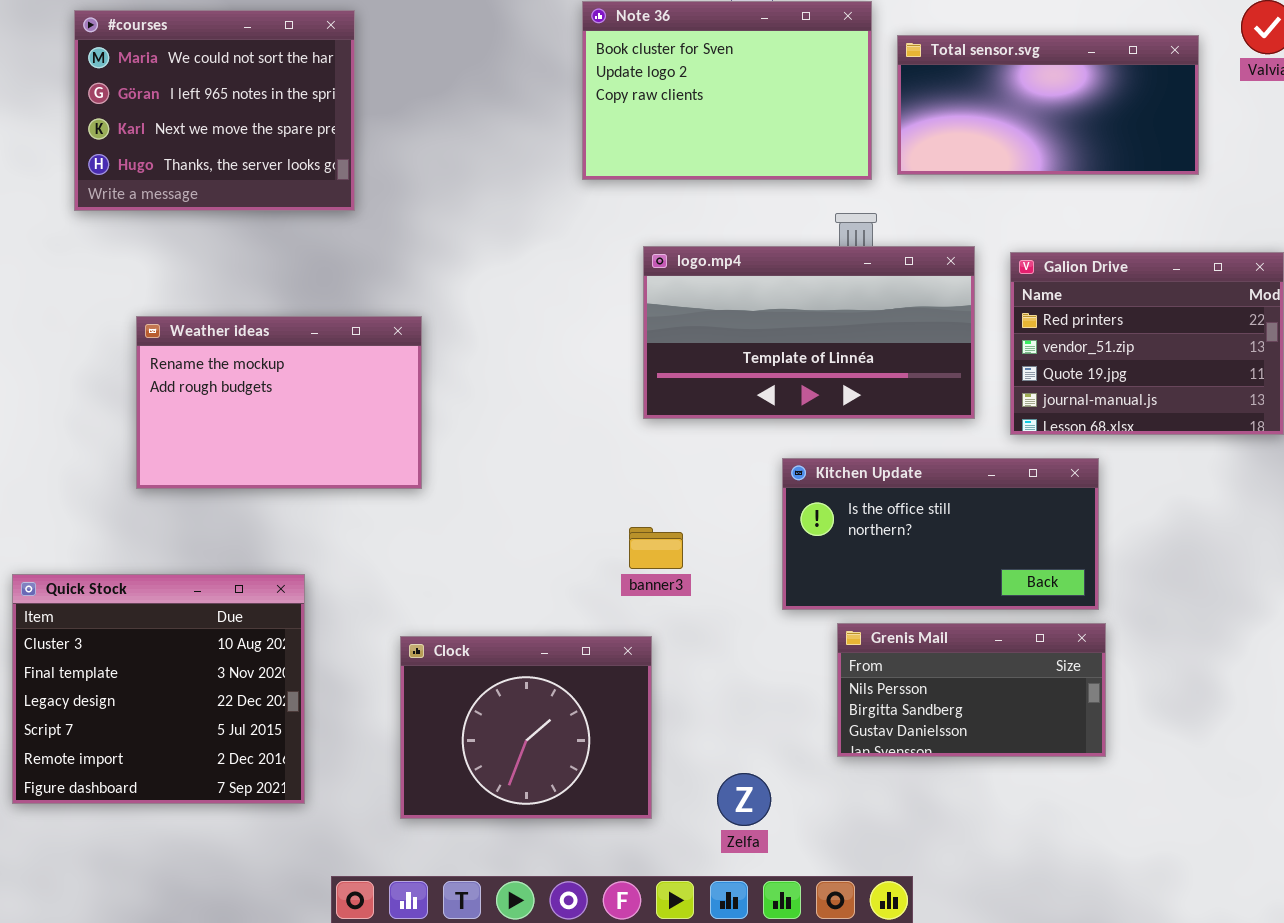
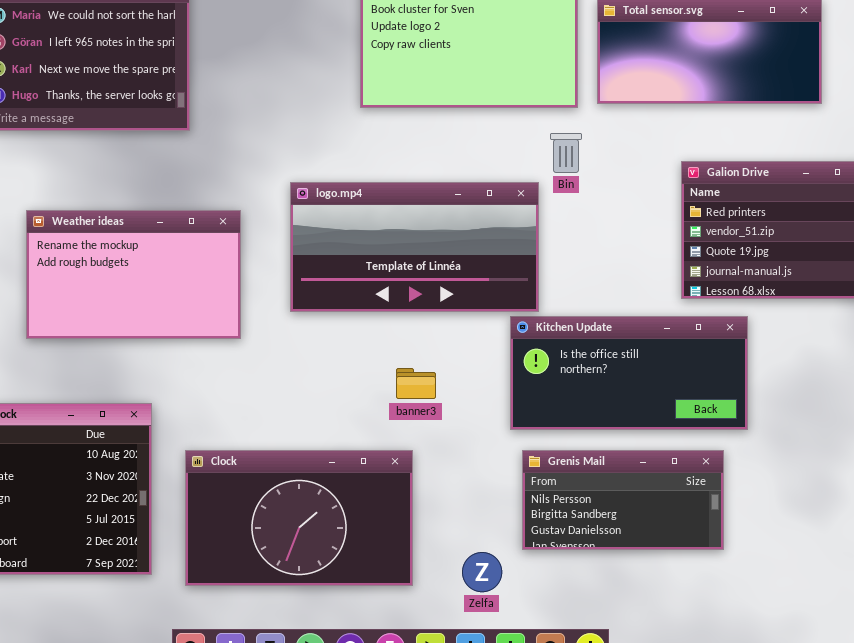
logo.mp4: [643,246,975,419] -> [290,182,539,312], moved
Grenis Mail: [837,623,1106,757] -> [522,450,724,550], moved
Clock: [400,636,652,819] -> [185,450,413,586], resized

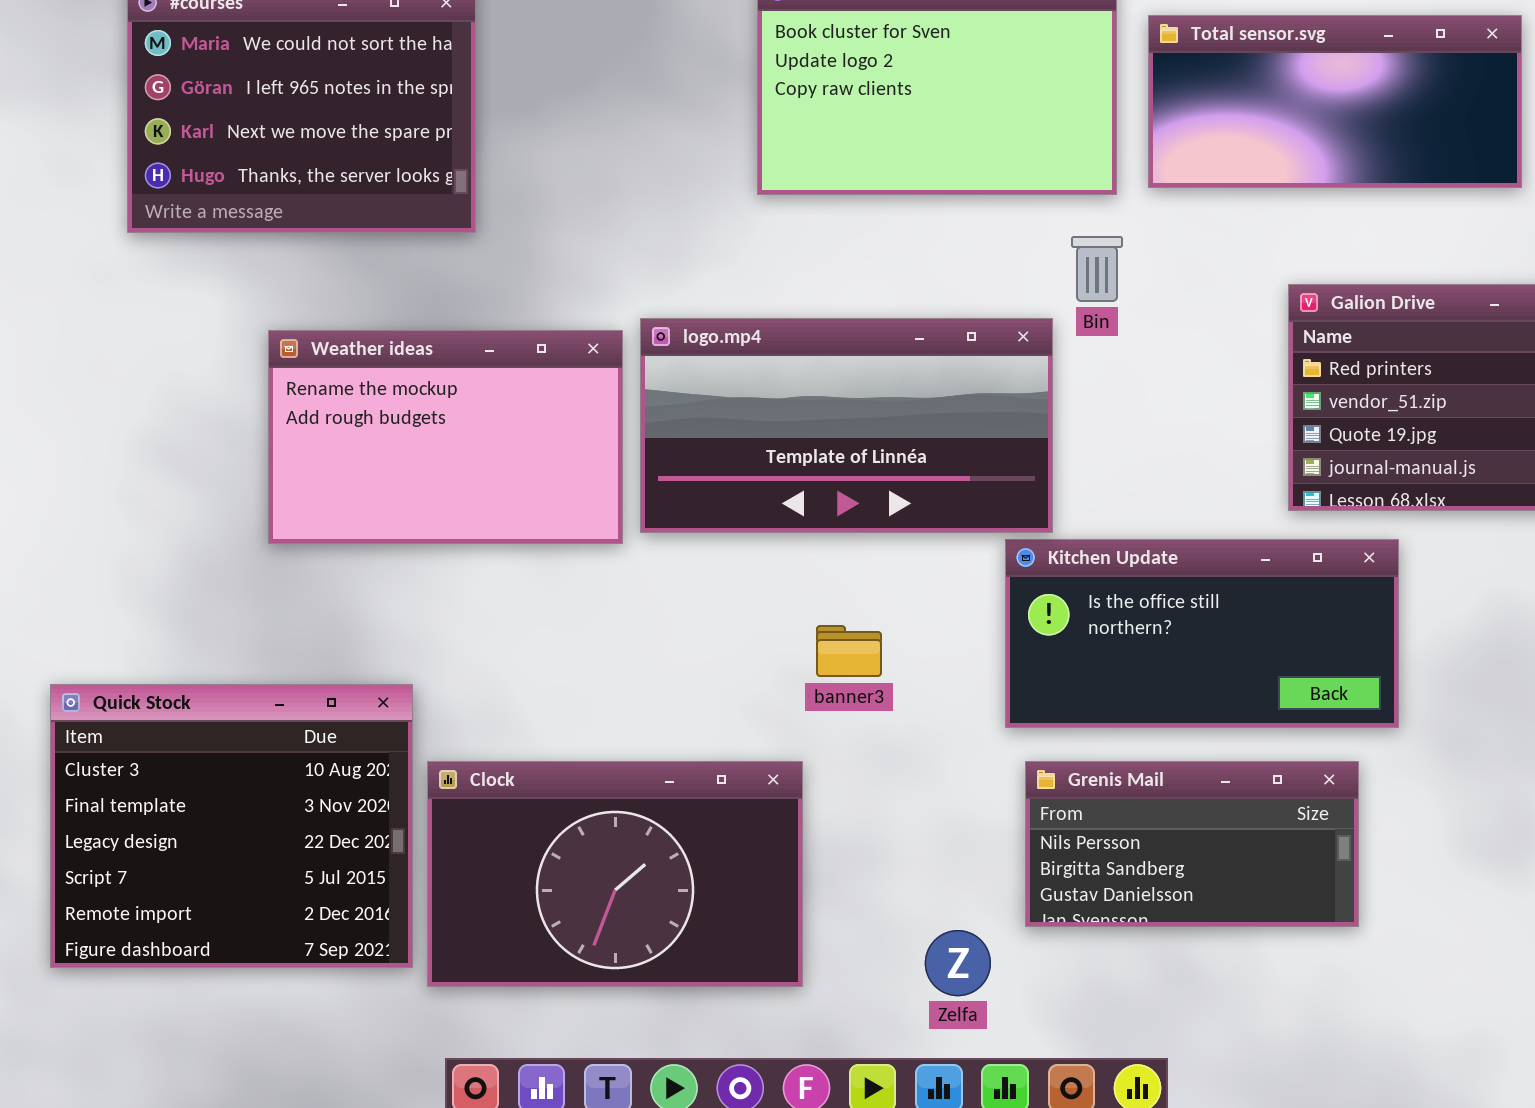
Weather ideas: [26,210,241,339] -> [268,330,623,544], moved
Clock: [185,450,413,586] -> [427,761,803,987], moved

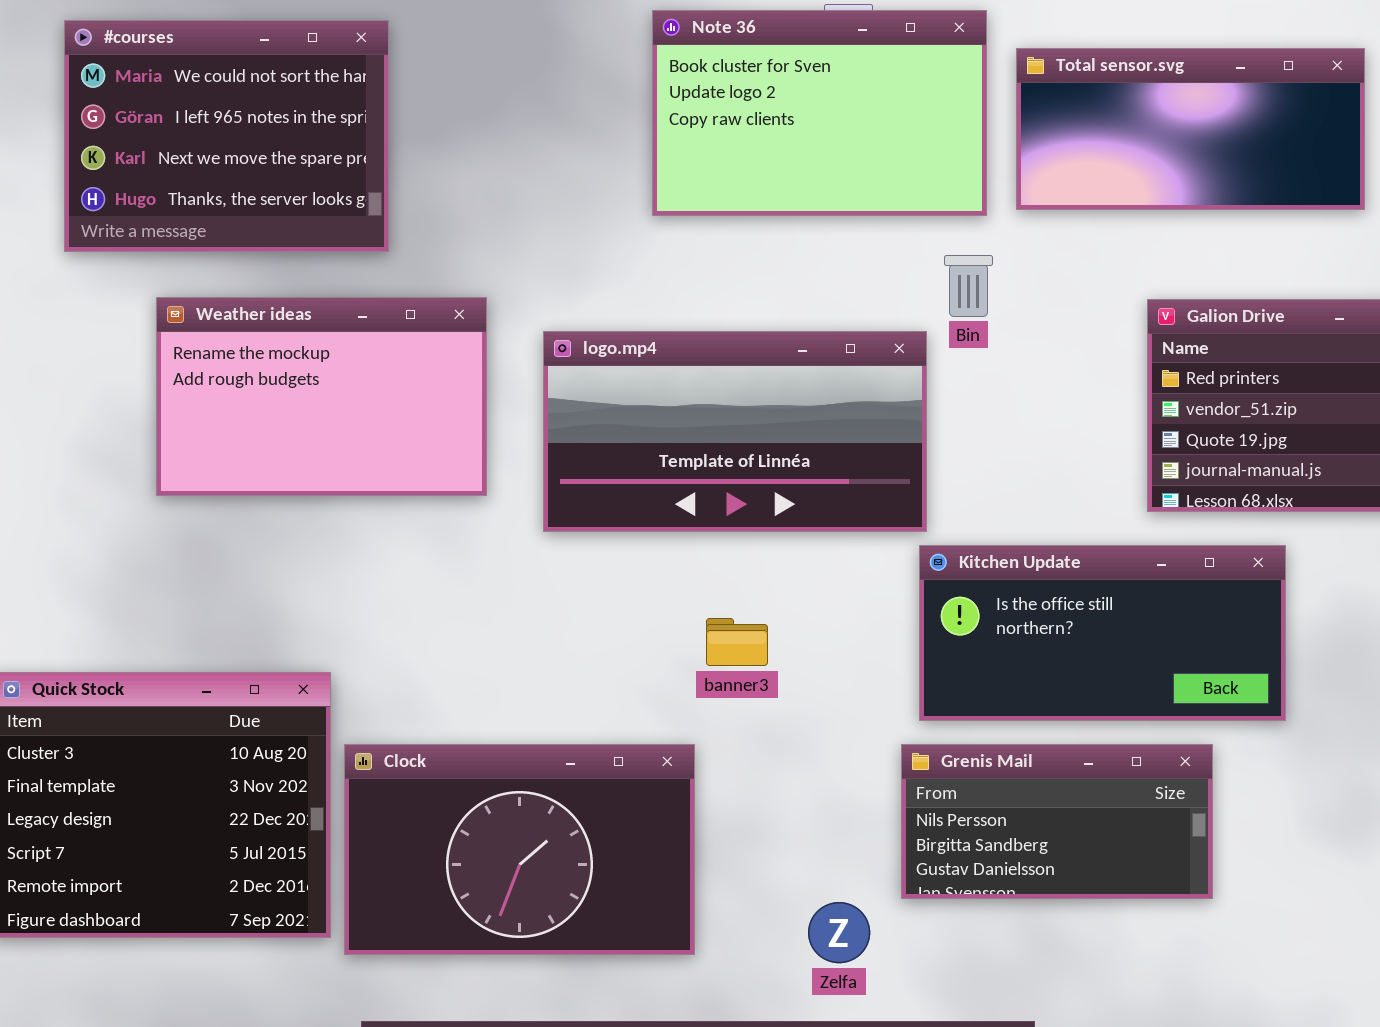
Weather ideas: [268,330,623,544] -> [156,297,487,496], moved
Kitchen Update: [1005,539,1399,728] -> [919,545,1286,721], moved

